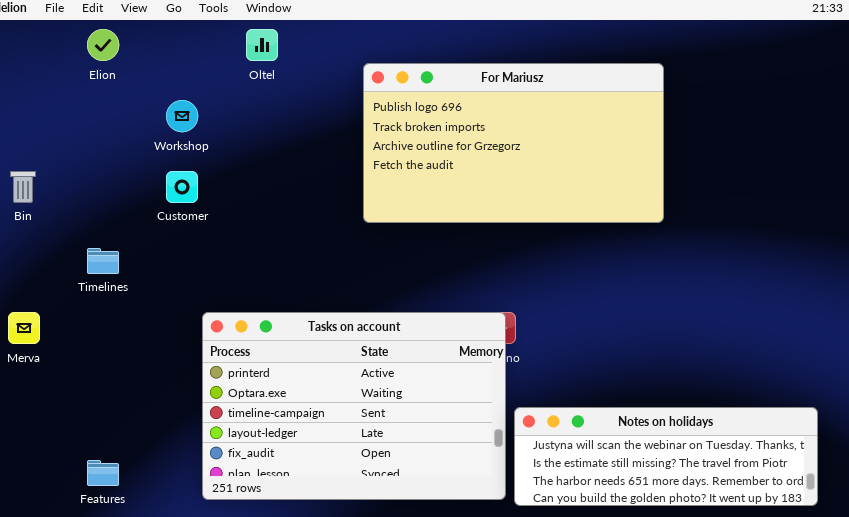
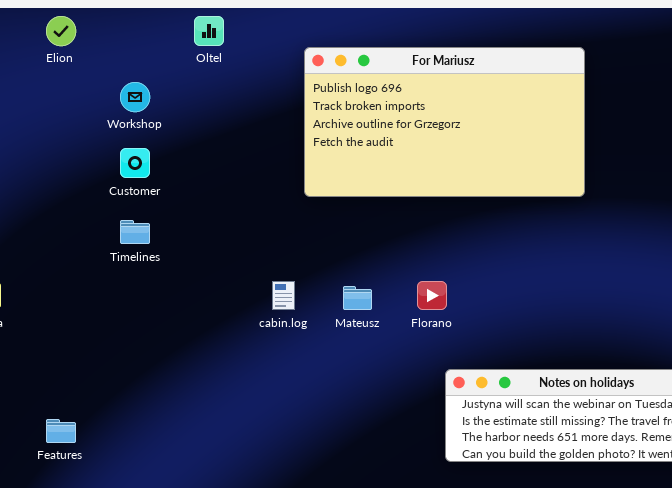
Timelines: [87,248,119,274] -> [120,220,150,244], moved
Tasks on account: [202,312,506,500] -> none, closed

